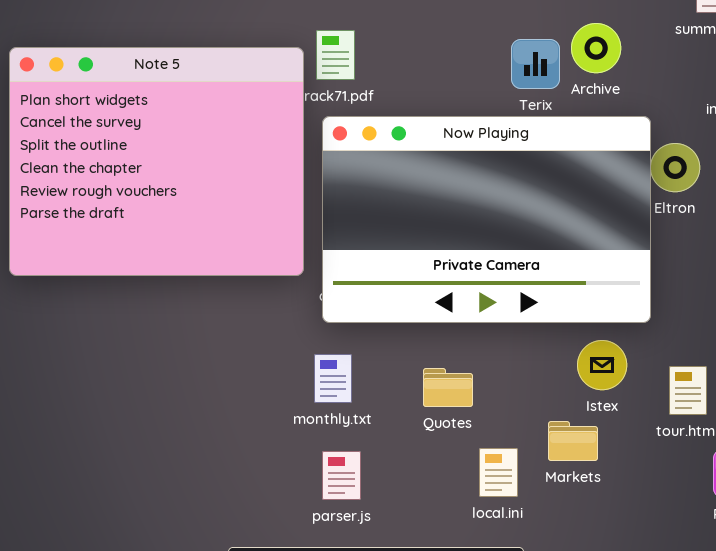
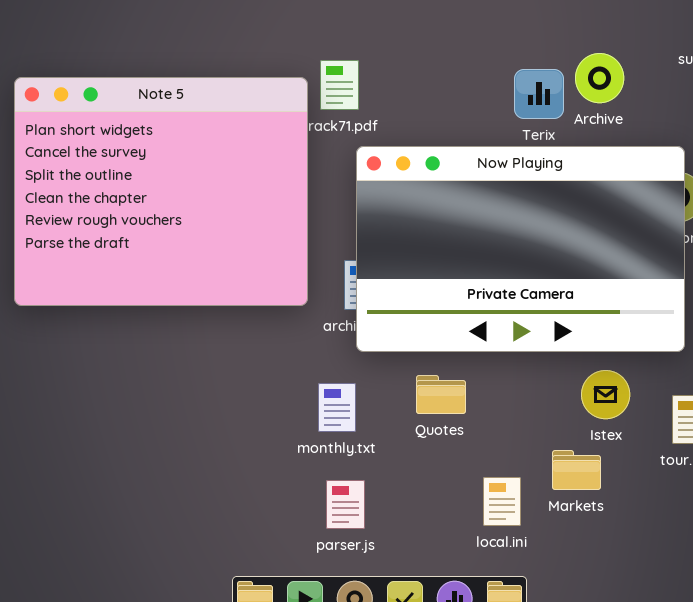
Now Playing: [322,116,651,323] -> [356,146,685,352], moved
Quotes: [423,368,473,407] -> [416,375,466,414], moved

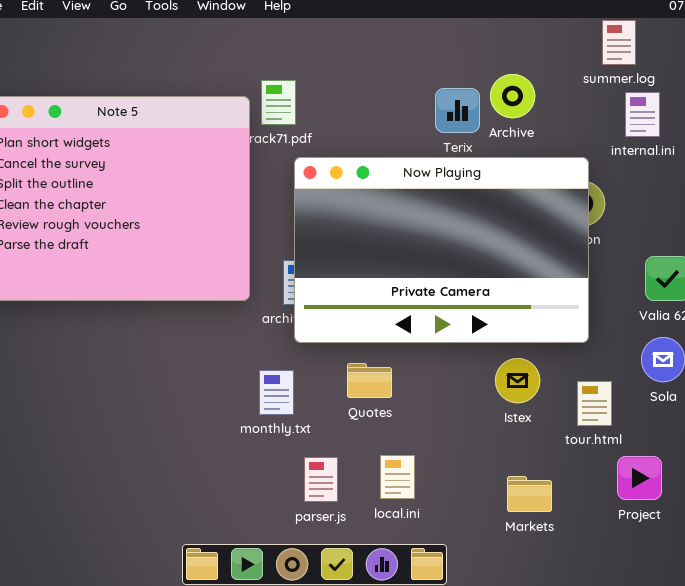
Markets: [552,450,601,490] -> [507,476,552,512], moved
local.ini: [483,477,521,526] -> [380,455,415,499], moved
parser.js: [326,480,365,529] -> [304,457,338,502], moved

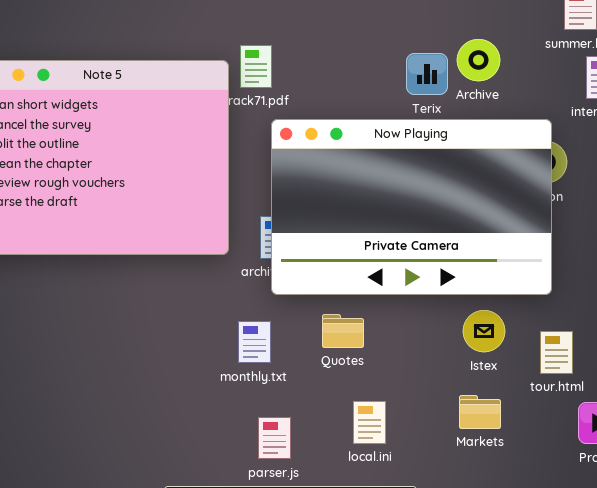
parser.js: [304,457,338,502] -> [258,417,291,459], moved
Markets: [507,476,552,512] -> [459,395,501,429], moved

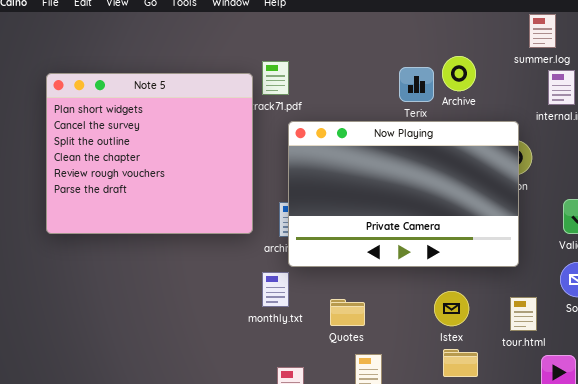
Istex: [463,310,505,352] -> [434,291,469,326], moved
Quotes: [322,314,364,348] -> [330,299,365,326], moved
monthly.txt: [238,321,271,363] -> [262,272,289,307], moved

